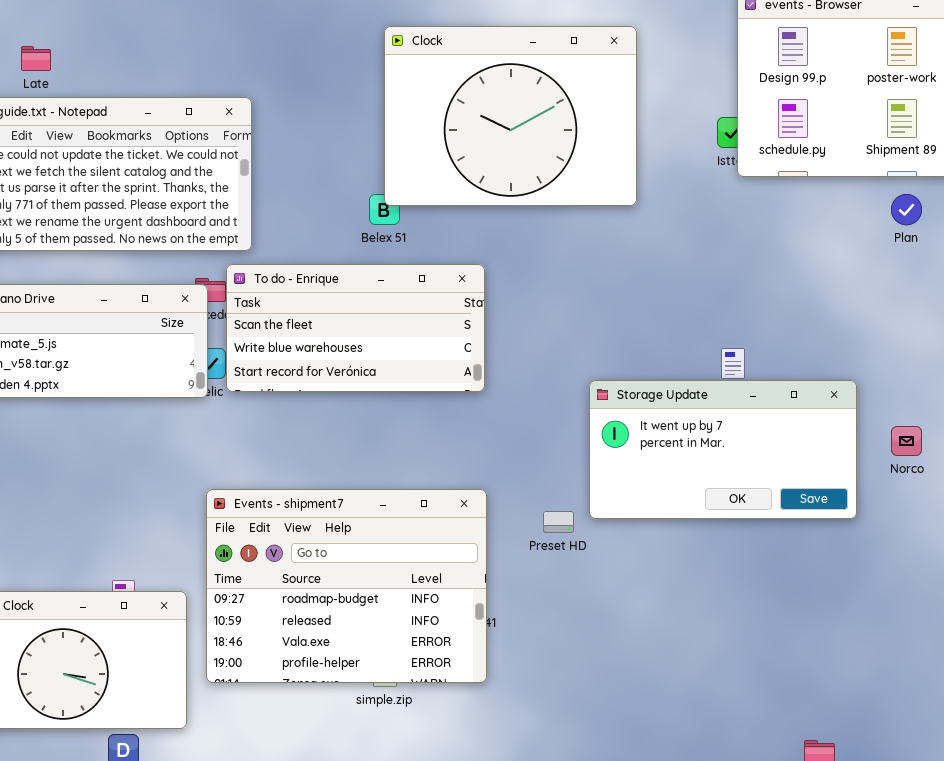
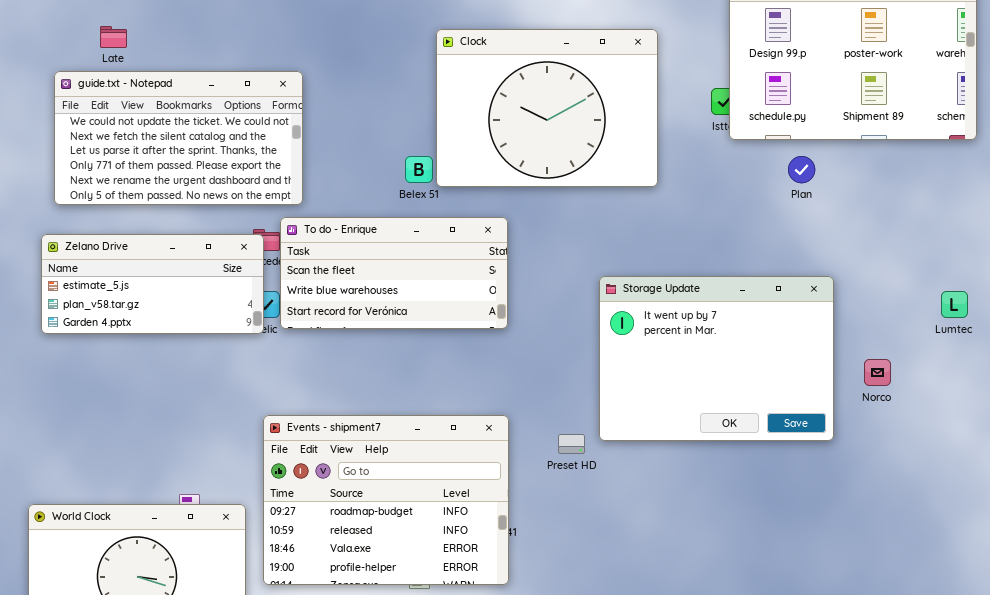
Clock: [384,26,637,206] -> [436,29,658,187], moved
Plan: [891,194,922,225] -> [788,156,815,183], moved
Storage Update: [589,380,857,519] -> [599,276,834,441], resized

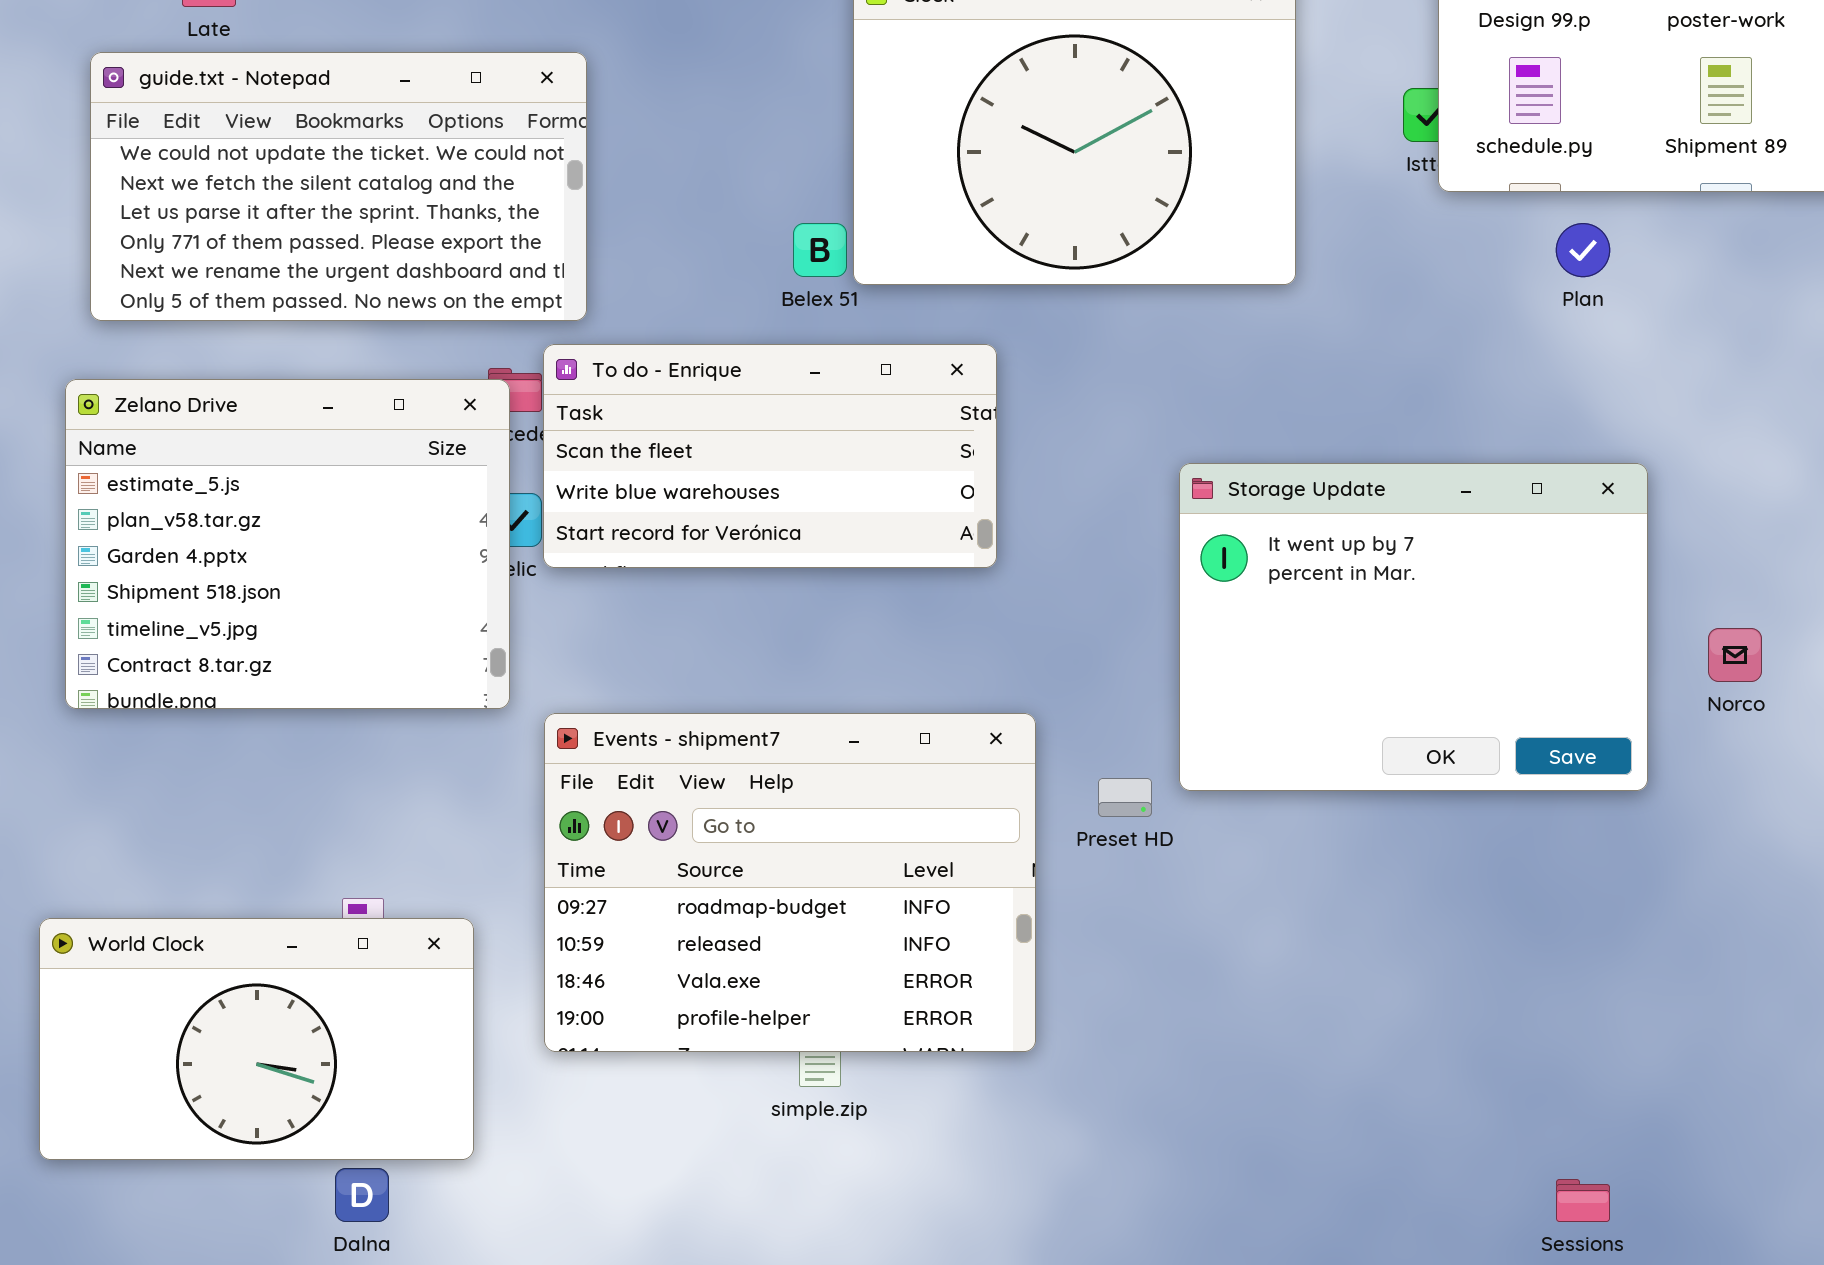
Zelano Drive: [41,234,264,334] -> [65,379,510,709], resized
Events - shipment7: [263,415,509,585] -> [544,713,1036,1052], moved

